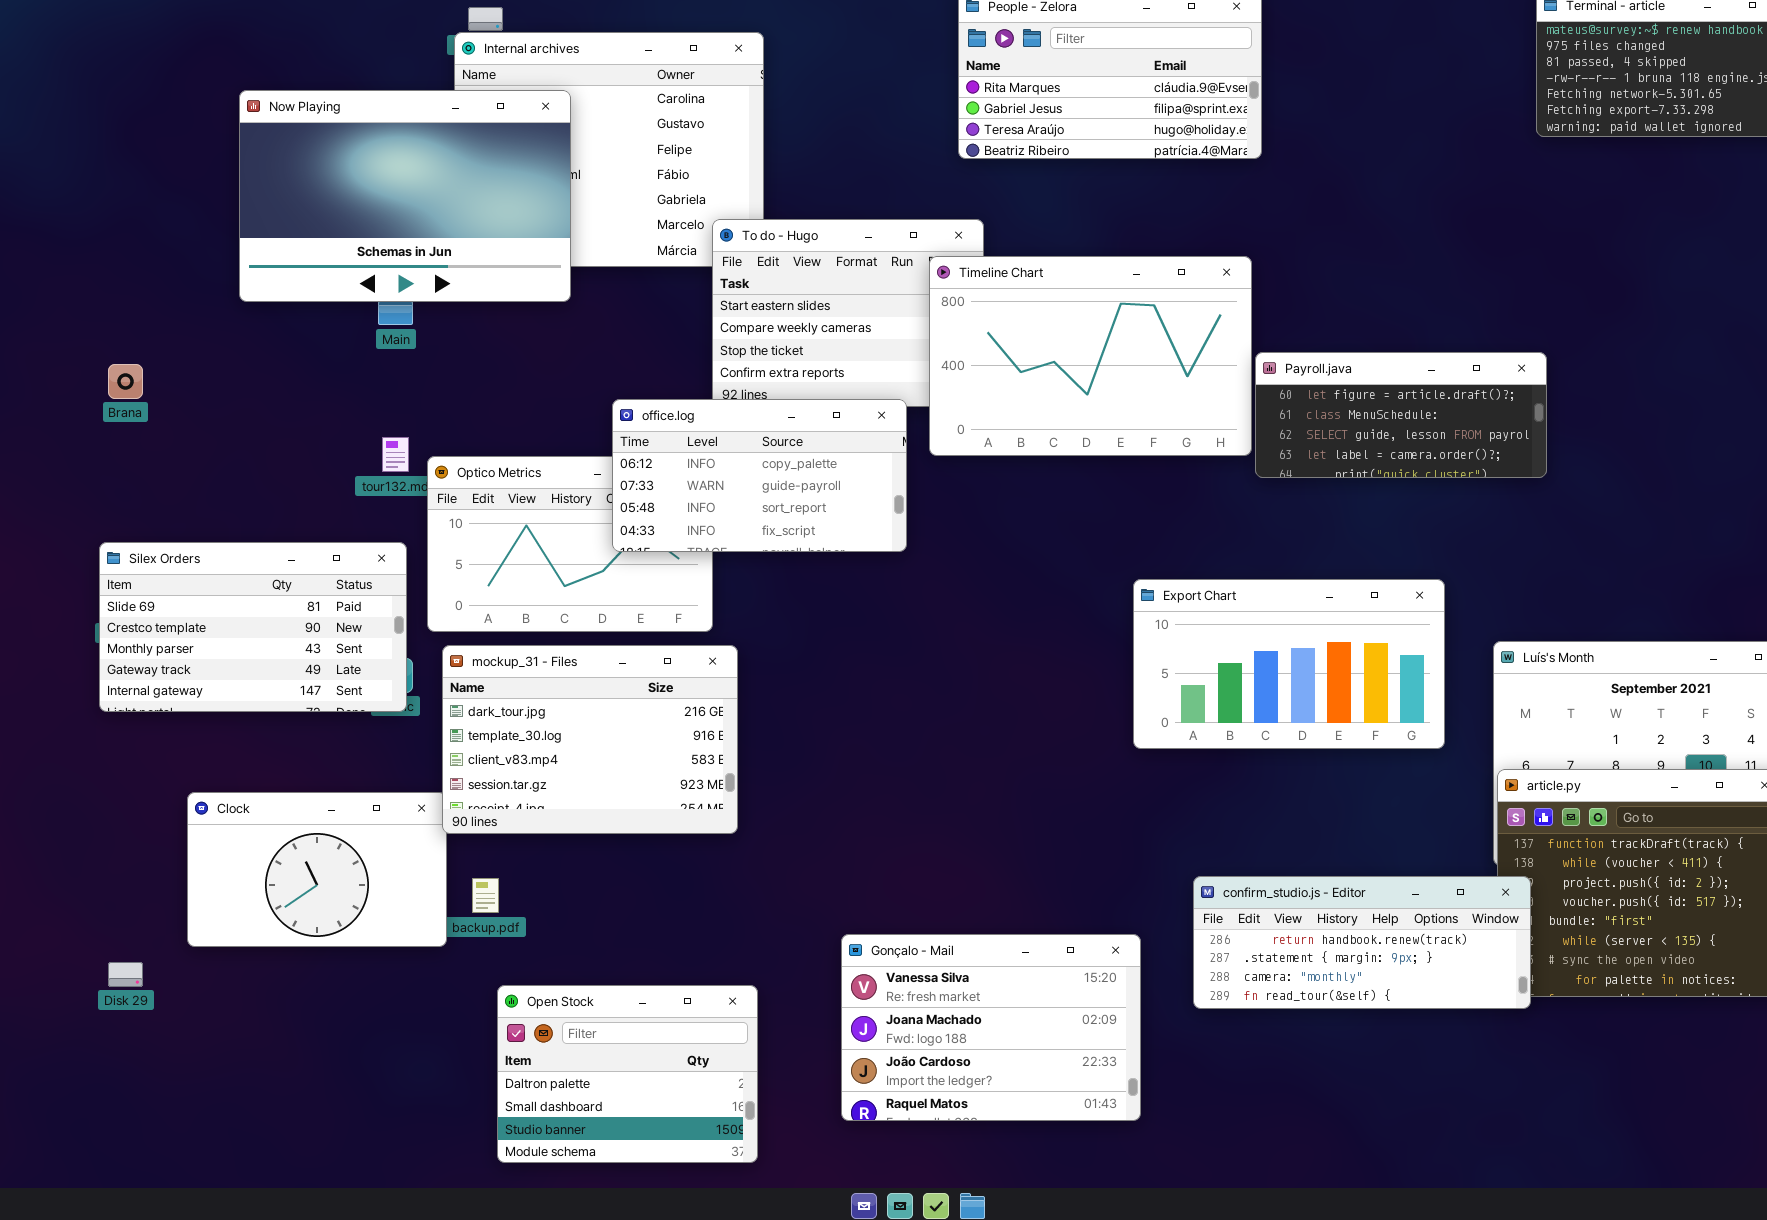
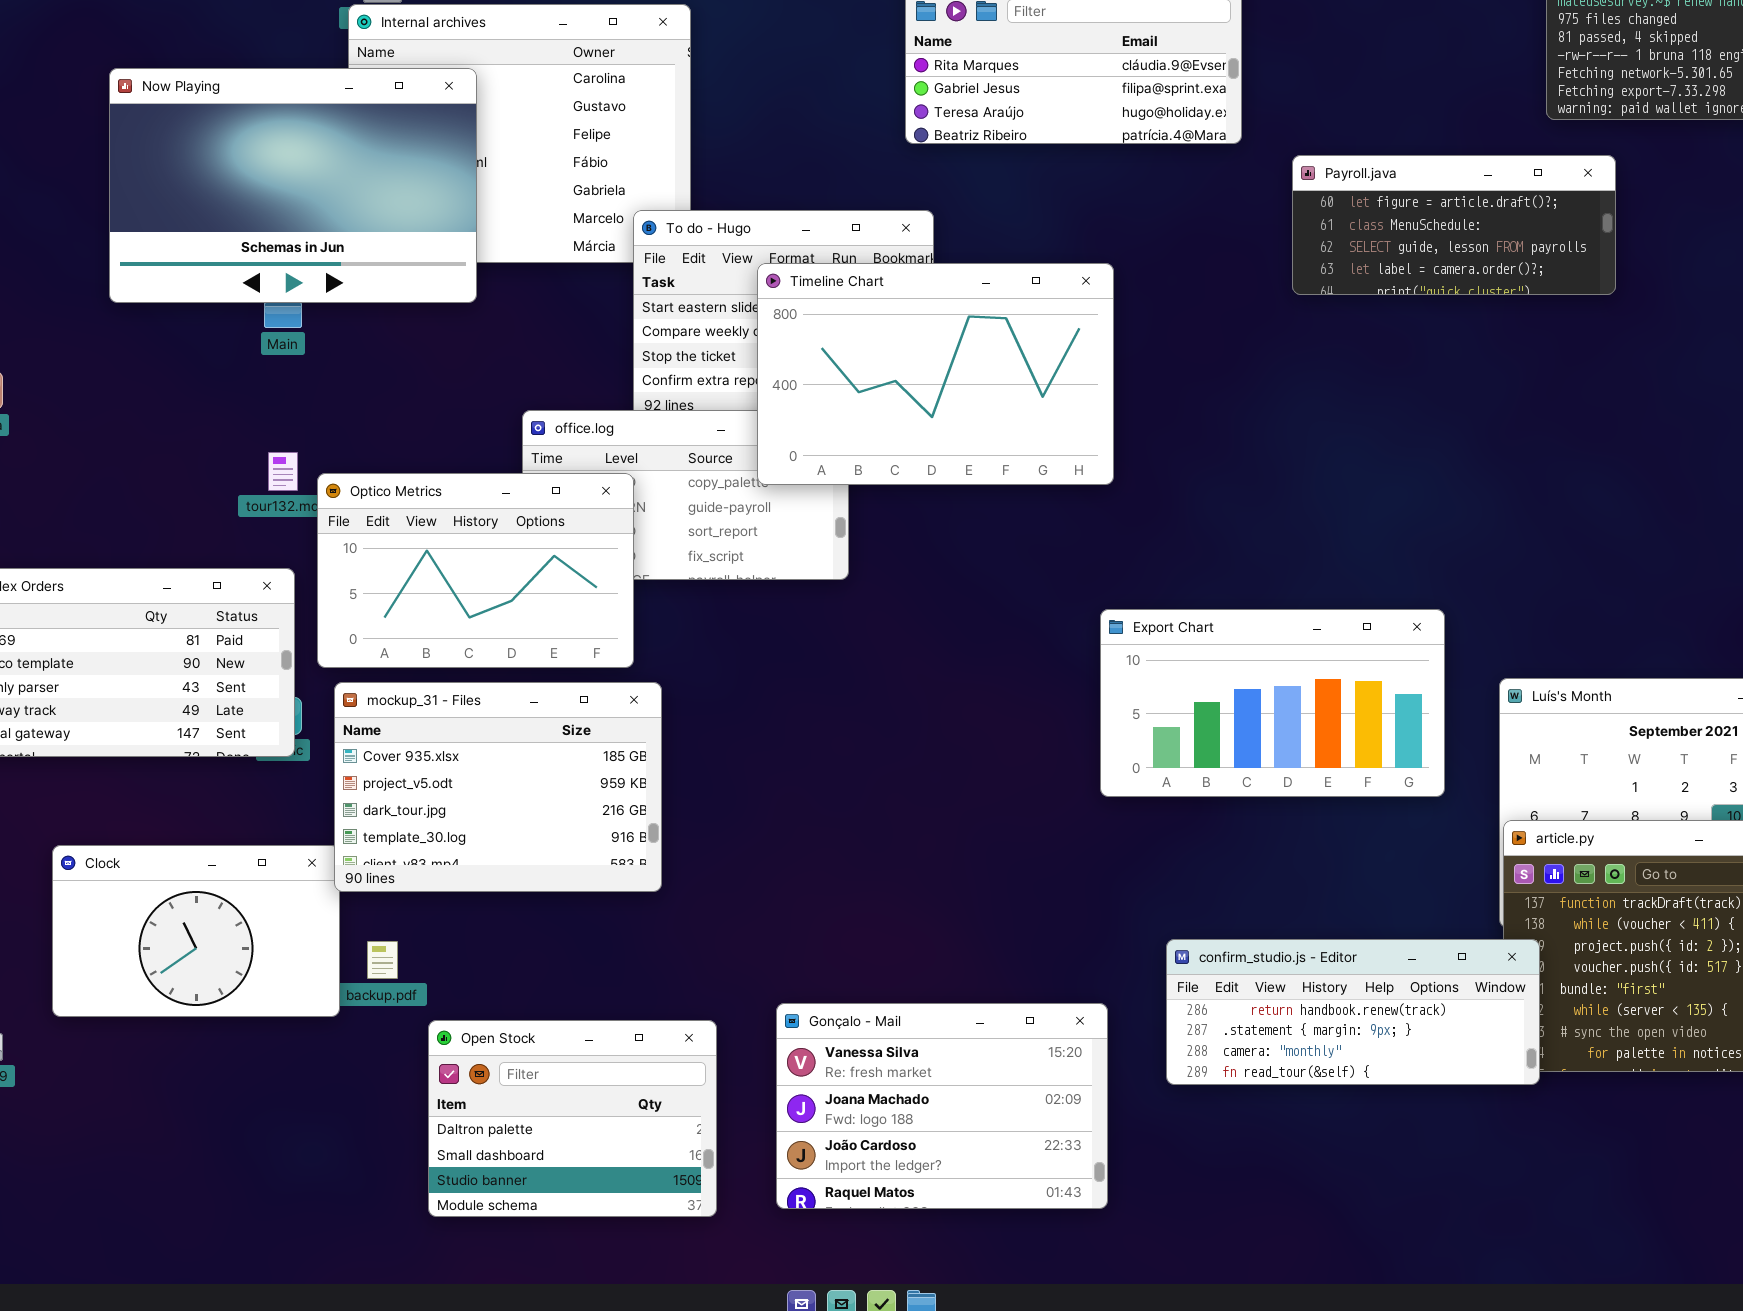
Timeline Chart: [929,256,1252,456] -> [757,263,1114,485], moved
Payroll.java: [1255,352,1547,478] -> [1292,155,1616,295], moved
Optico Metrics: [427,456,713,632] -> [317,473,634,668], raised
mockup_31 - Files: [442,645,738,834] -> [334,682,662,892], scrolled up 2 rows
Open Stock: [497,985,758,1163] -> [428,1020,717,1217], moved

